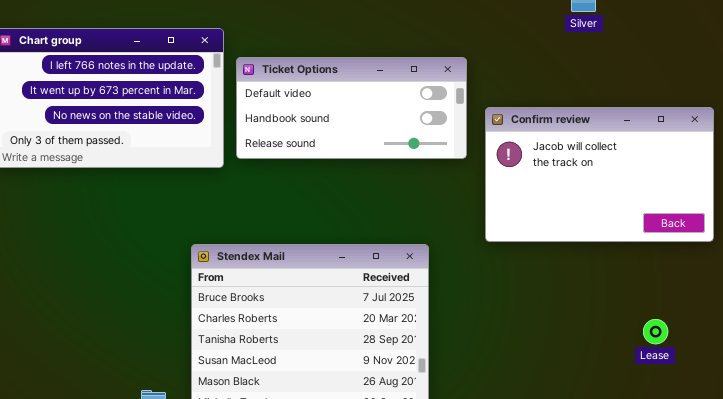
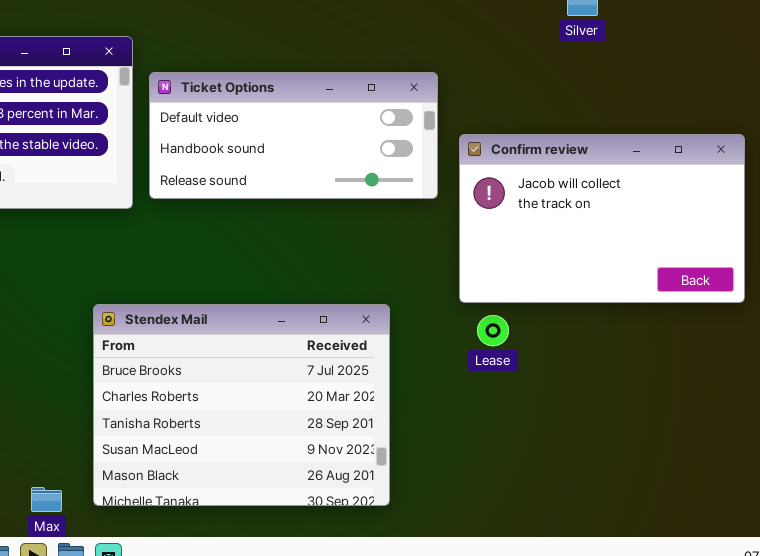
Lease: [643,319,668,344] -> [477,315,509,346], moved

